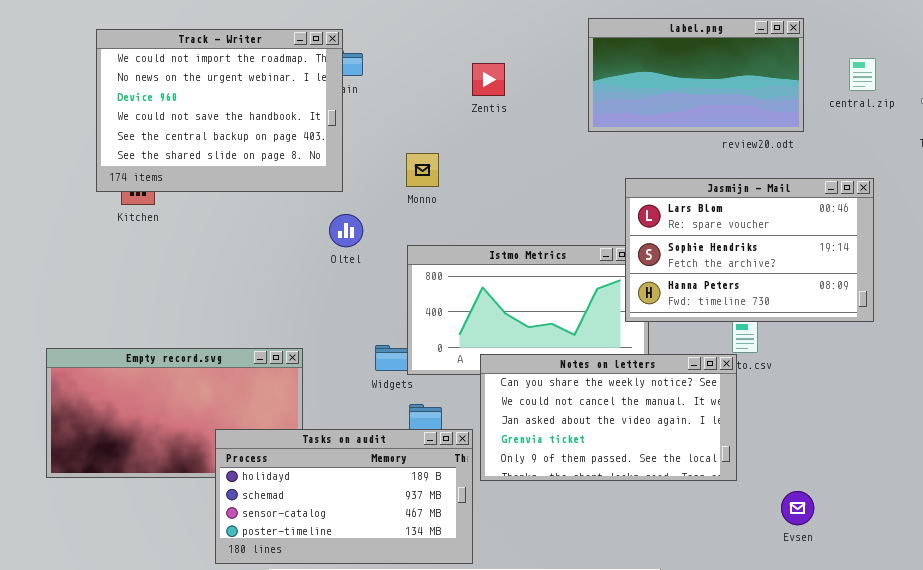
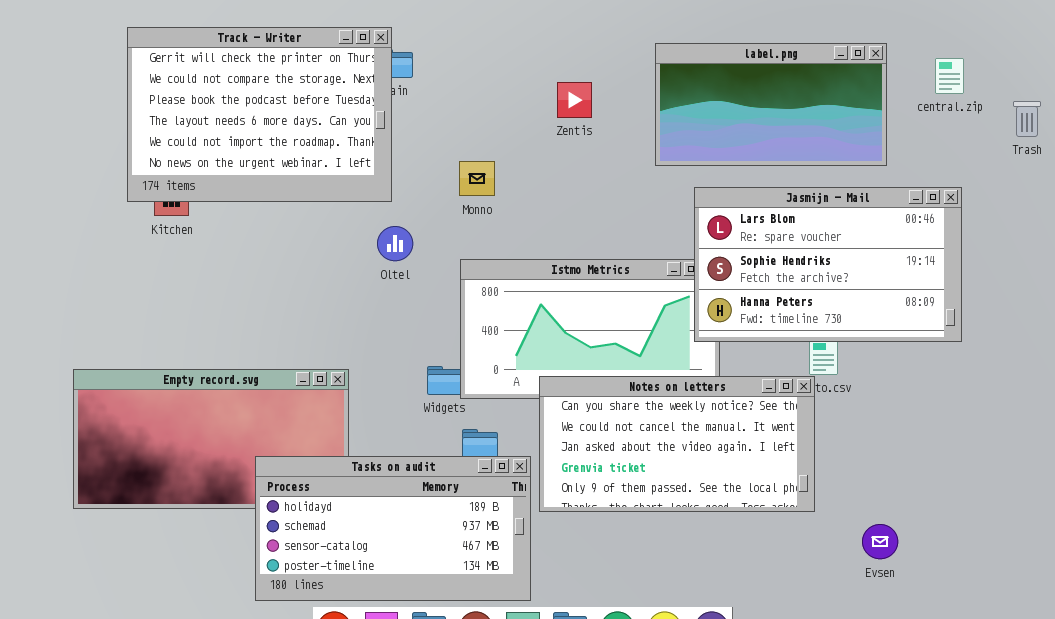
label.png: [588,18,804,132] -> [655,43,887,166], moved
Track - Writer: [96,29,343,192] -> [127,27,392,202], scrolled up 4 rows
Zentis: [472,63,505,96] -> [557,82,592,118], moved

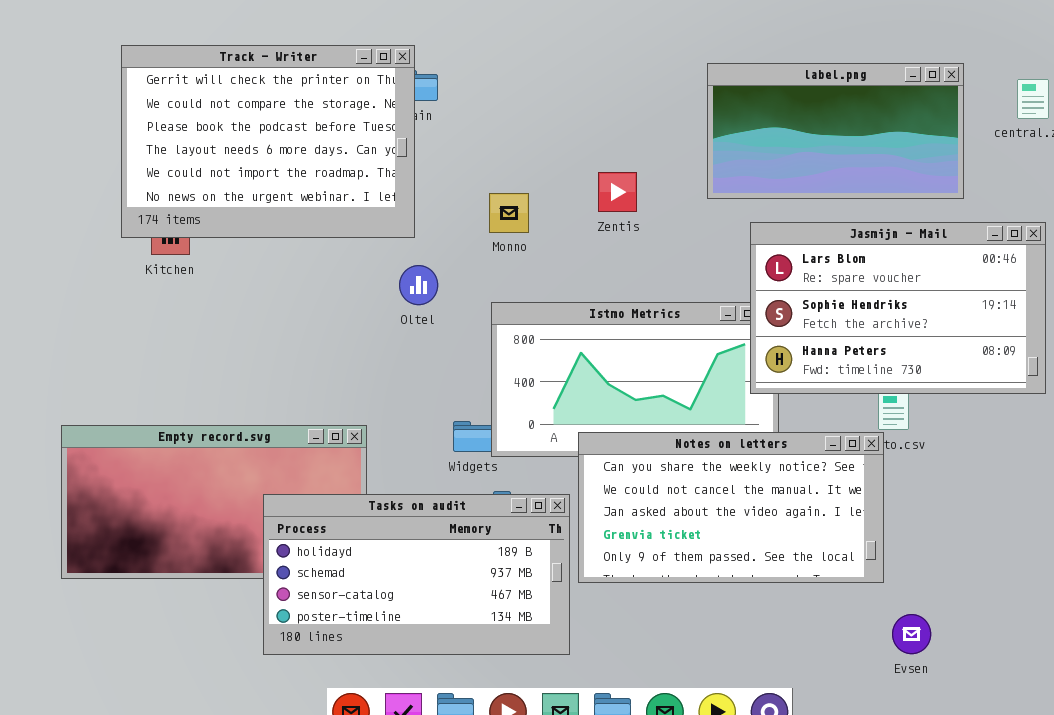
Zentis: [557,82,592,118] -> [598,172,637,212], moved
Tasks on audit: [255,456,531,601] -> [263,494,570,655], moved
Evsen: [862,524,898,559] -> [892,614,931,654], moved

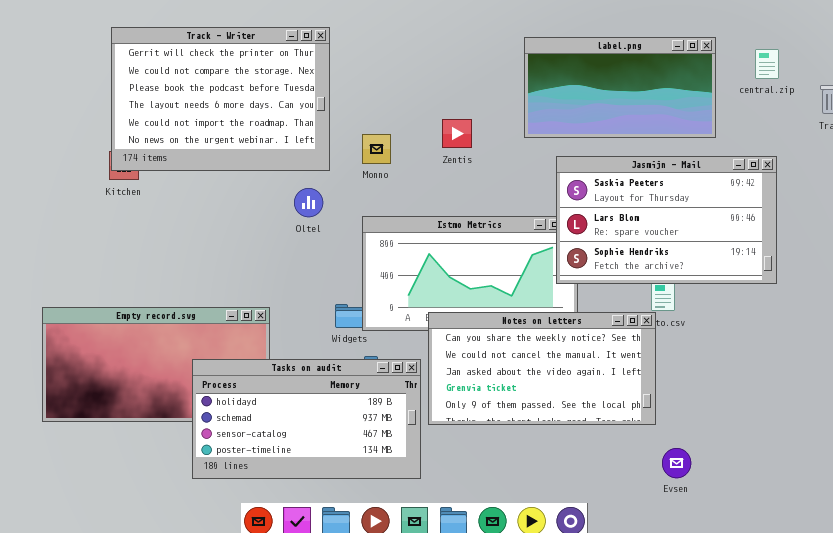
Track - Writer: [121,45,415,238] -> [111,27,330,171], moved
Jasmijn - Mail: [750,222,1046,394] -> [556,156,777,284], scrolled up 1 row

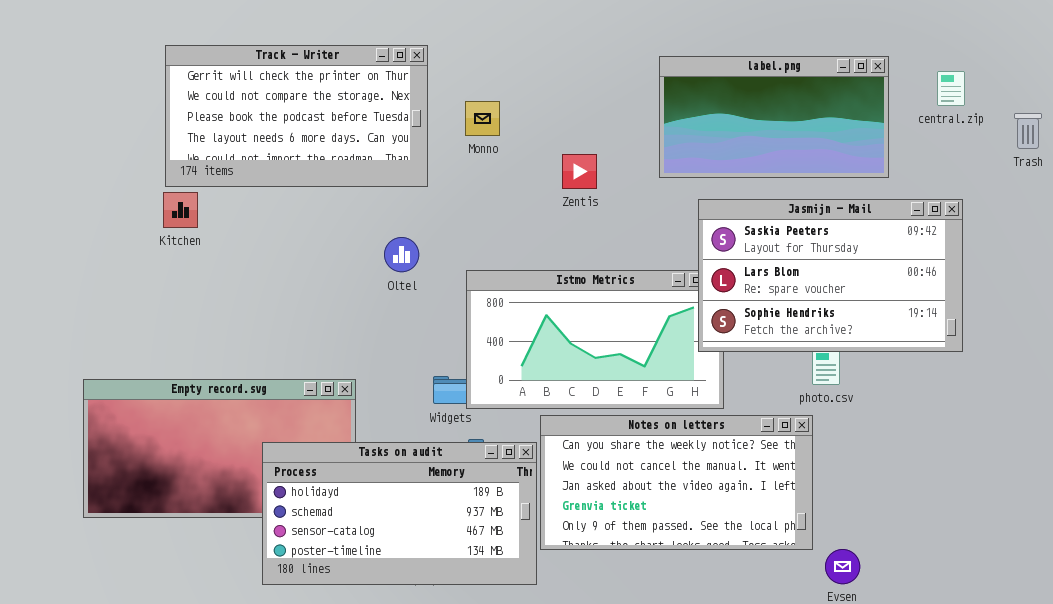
Track - Writer: [111,27,330,171] -> [165,45,428,187], resized
Monno: [362,134,391,164] -> [465,101,500,136], moved
Notes on letters: [428,312,656,425] -> [540,415,813,550], moved

